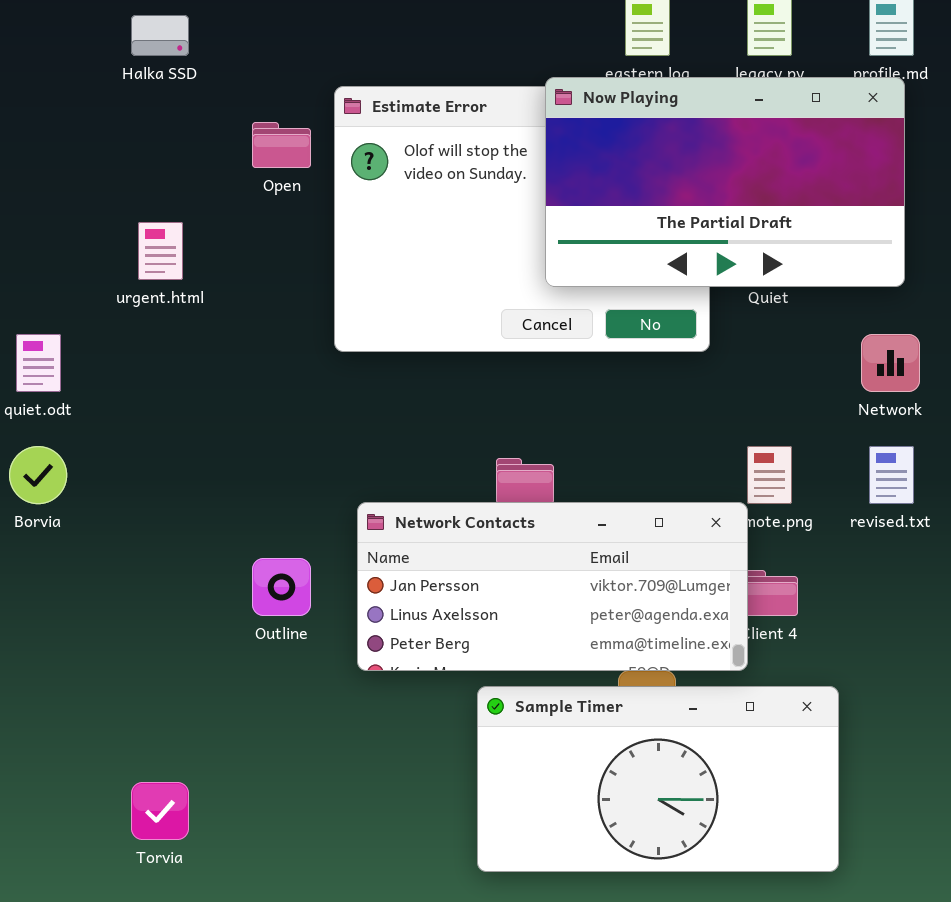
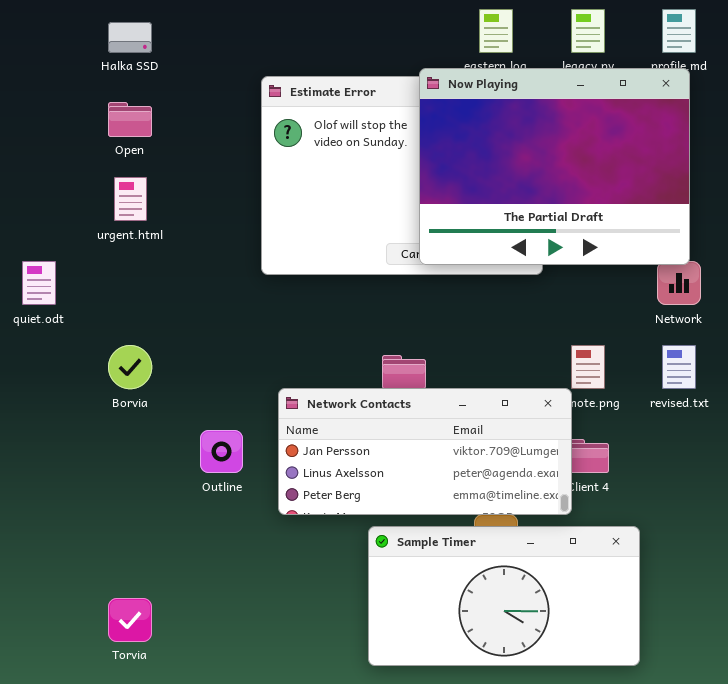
Now Playing: [545,77,905,287] -> [419,68,690,265], resized
Open: [252,122,311,168] -> [108,102,152,137], moved
Borvia: [9,446,67,504] -> [108,345,152,389], moved

